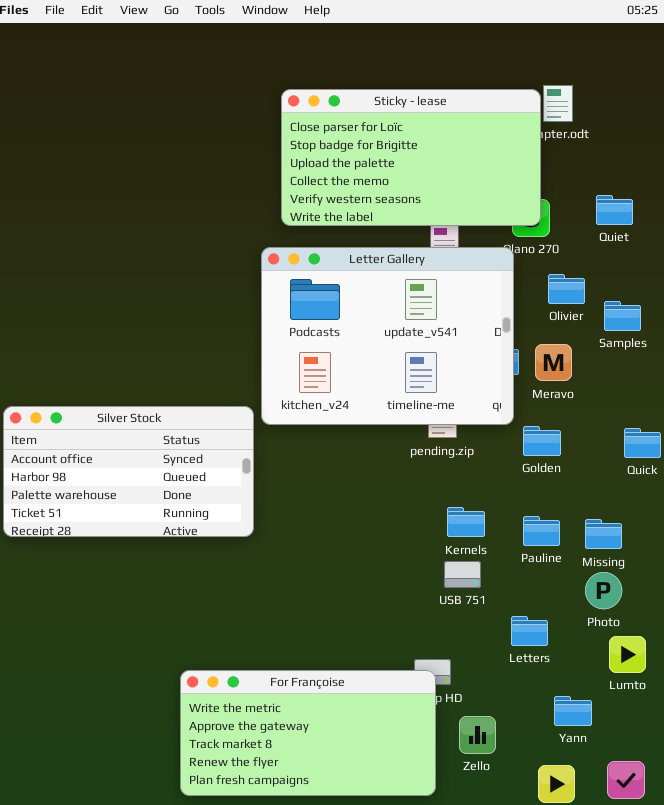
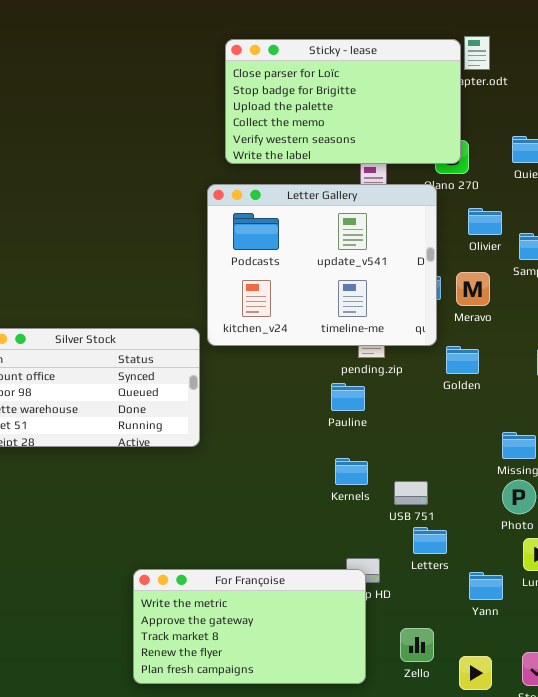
Kernels: [447,507,485,537] -> [335,458,368,485], moved
Pauline: [523,516,560,546] -> [331,383,365,411], moved
USB 751: [444,561,481,588] -> [394,481,428,505], moved
Letters: [511,616,548,646] -> [413,527,447,554], moved
Yann: [554,696,592,726] -> [469,572,503,600], moved
Zello: [459,716,496,754] -> [400,628,434,662], moved

